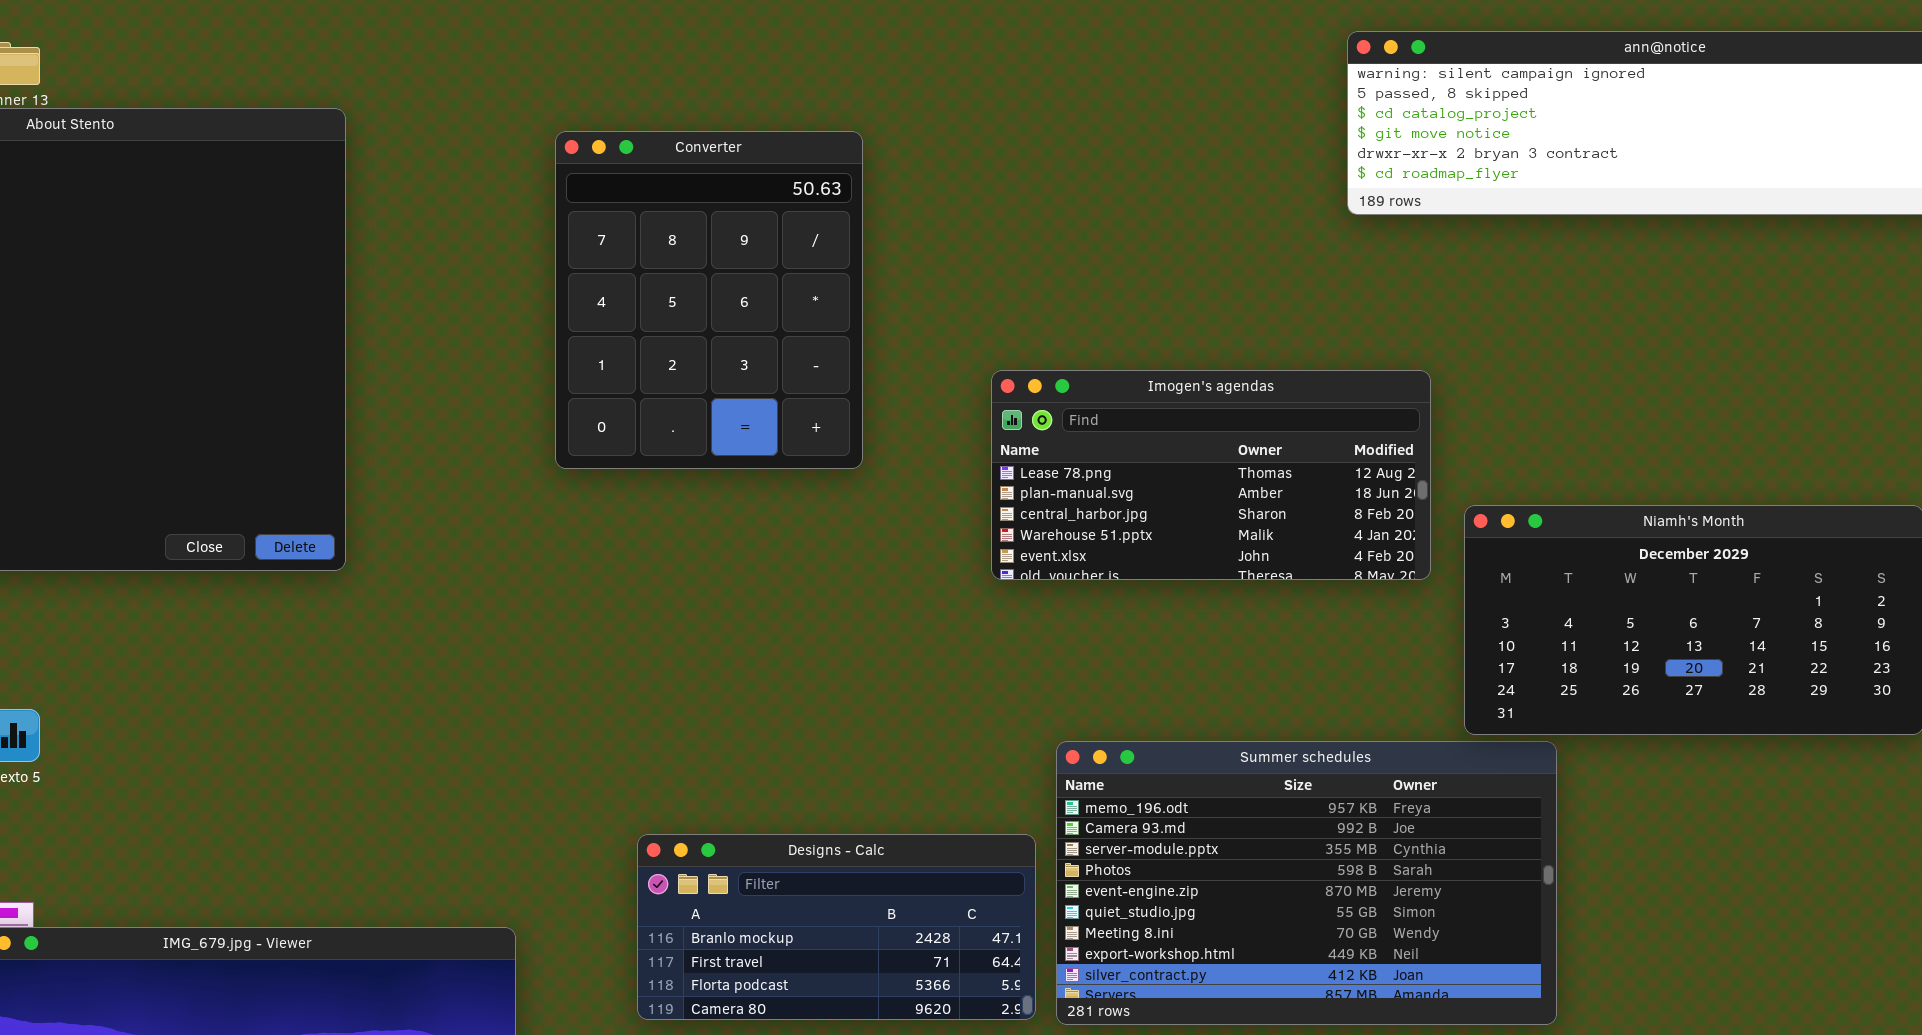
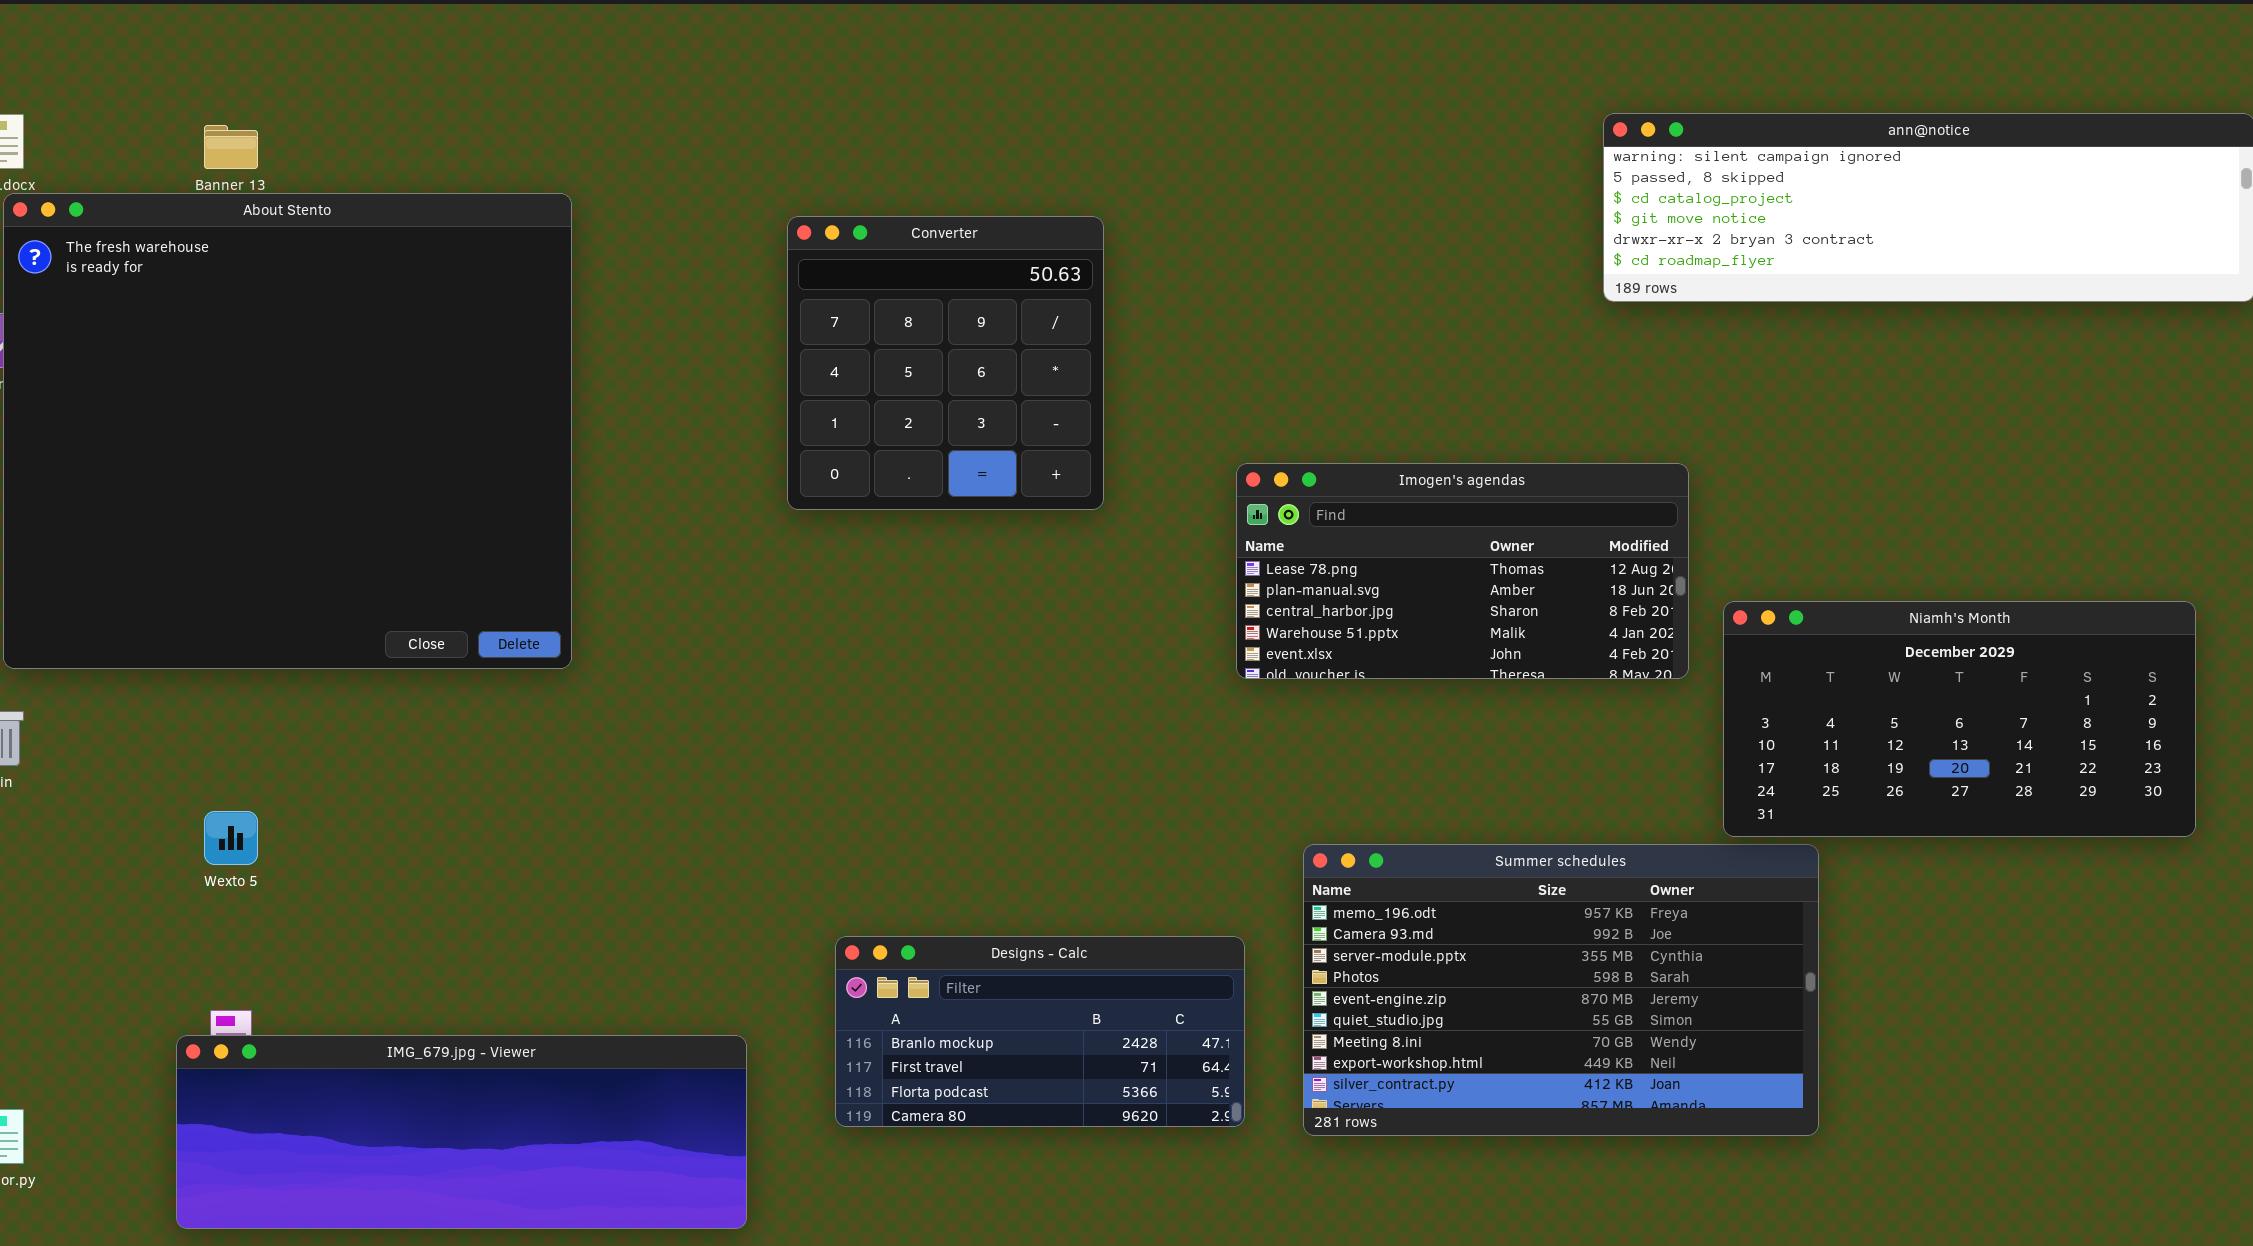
Converter: [555,131,863,469] -> [787,216,1104,510], resized
Designs - Calc: [637,834,1036,1020] -> [835,936,1245,1127], moved

